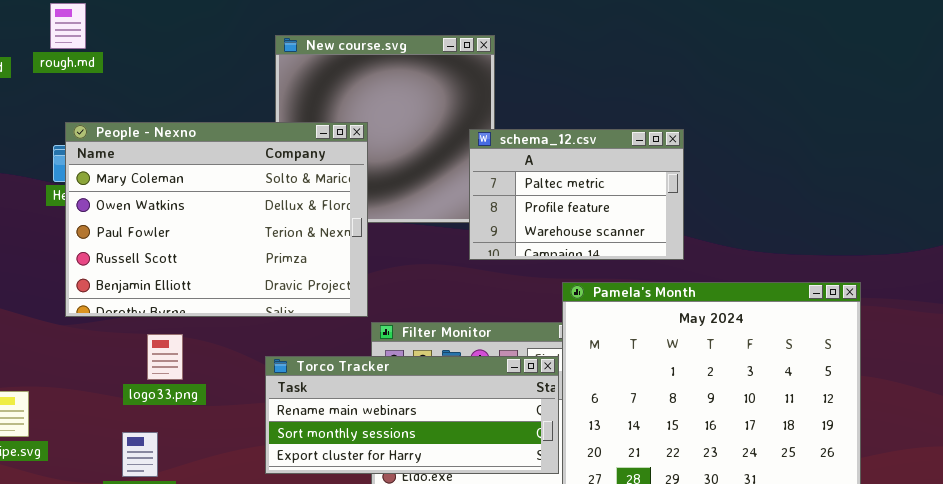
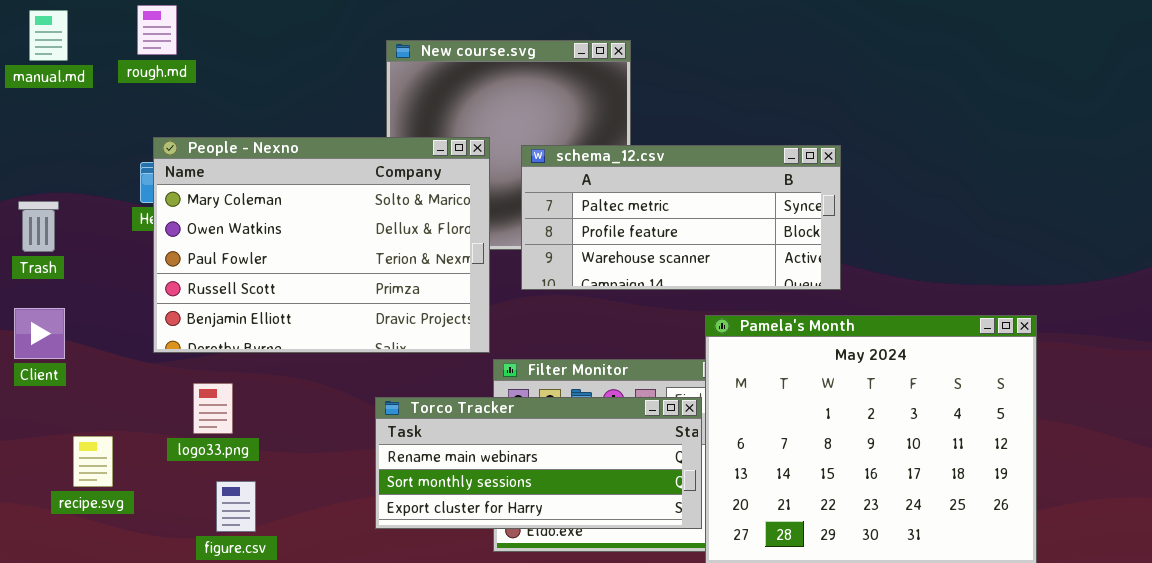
schema_12.csv: [469,129,684,260] -> [521,145,841,290], resized
logo33.png: [147,334,183,380] -> [193,383,233,434], moved

